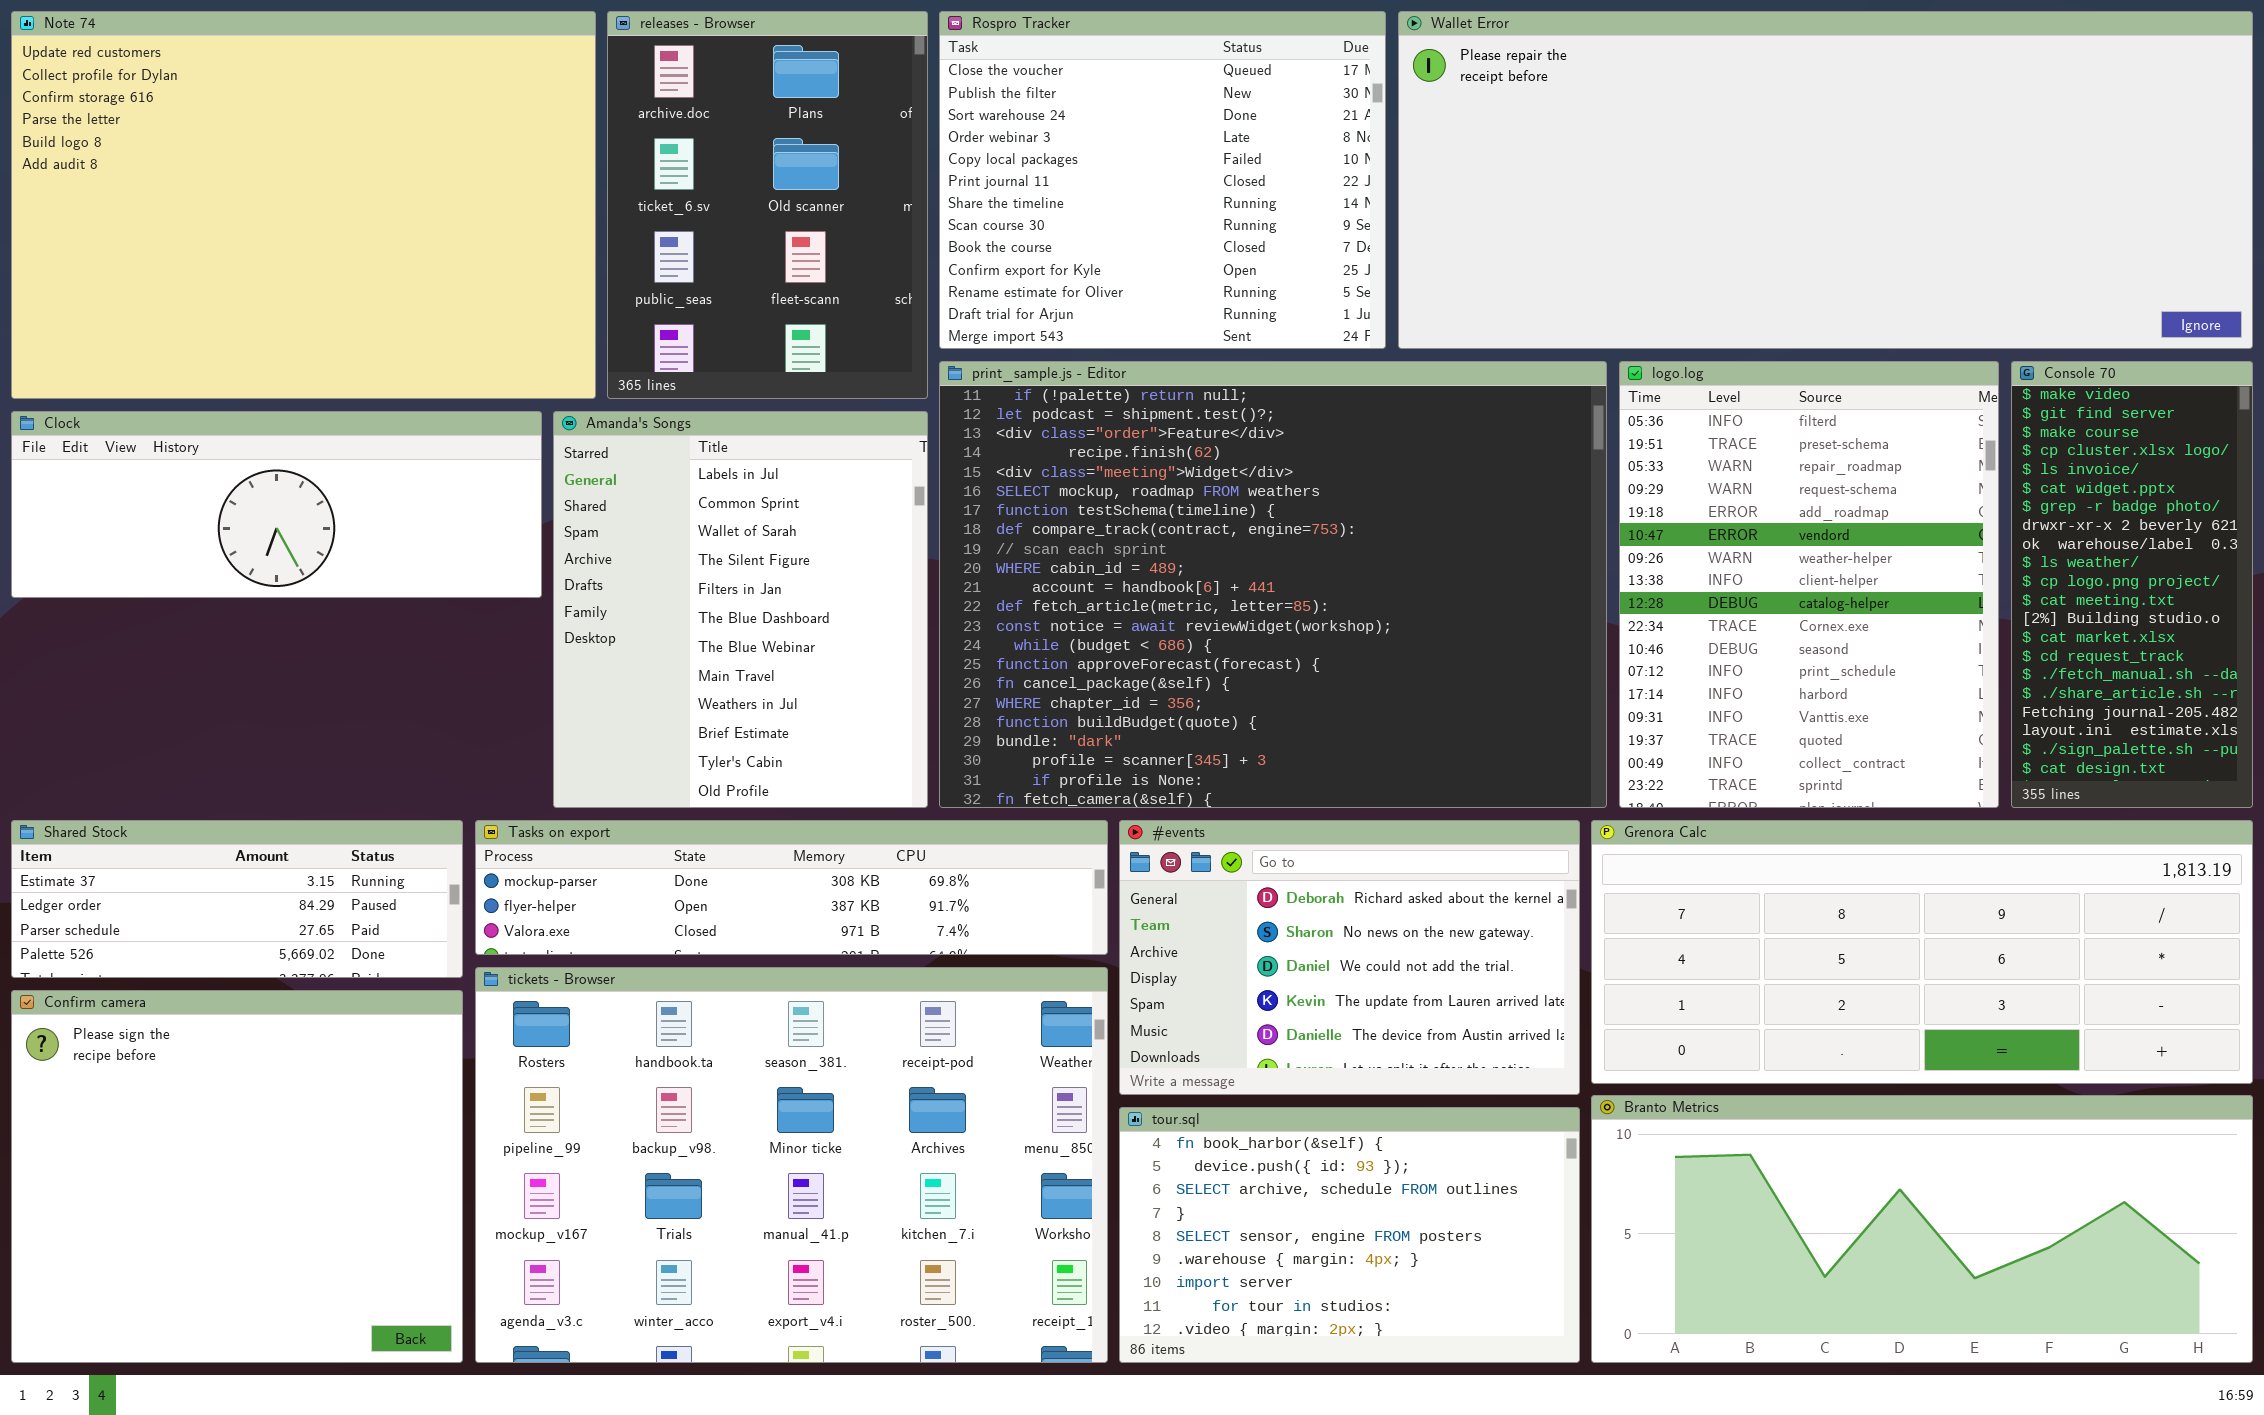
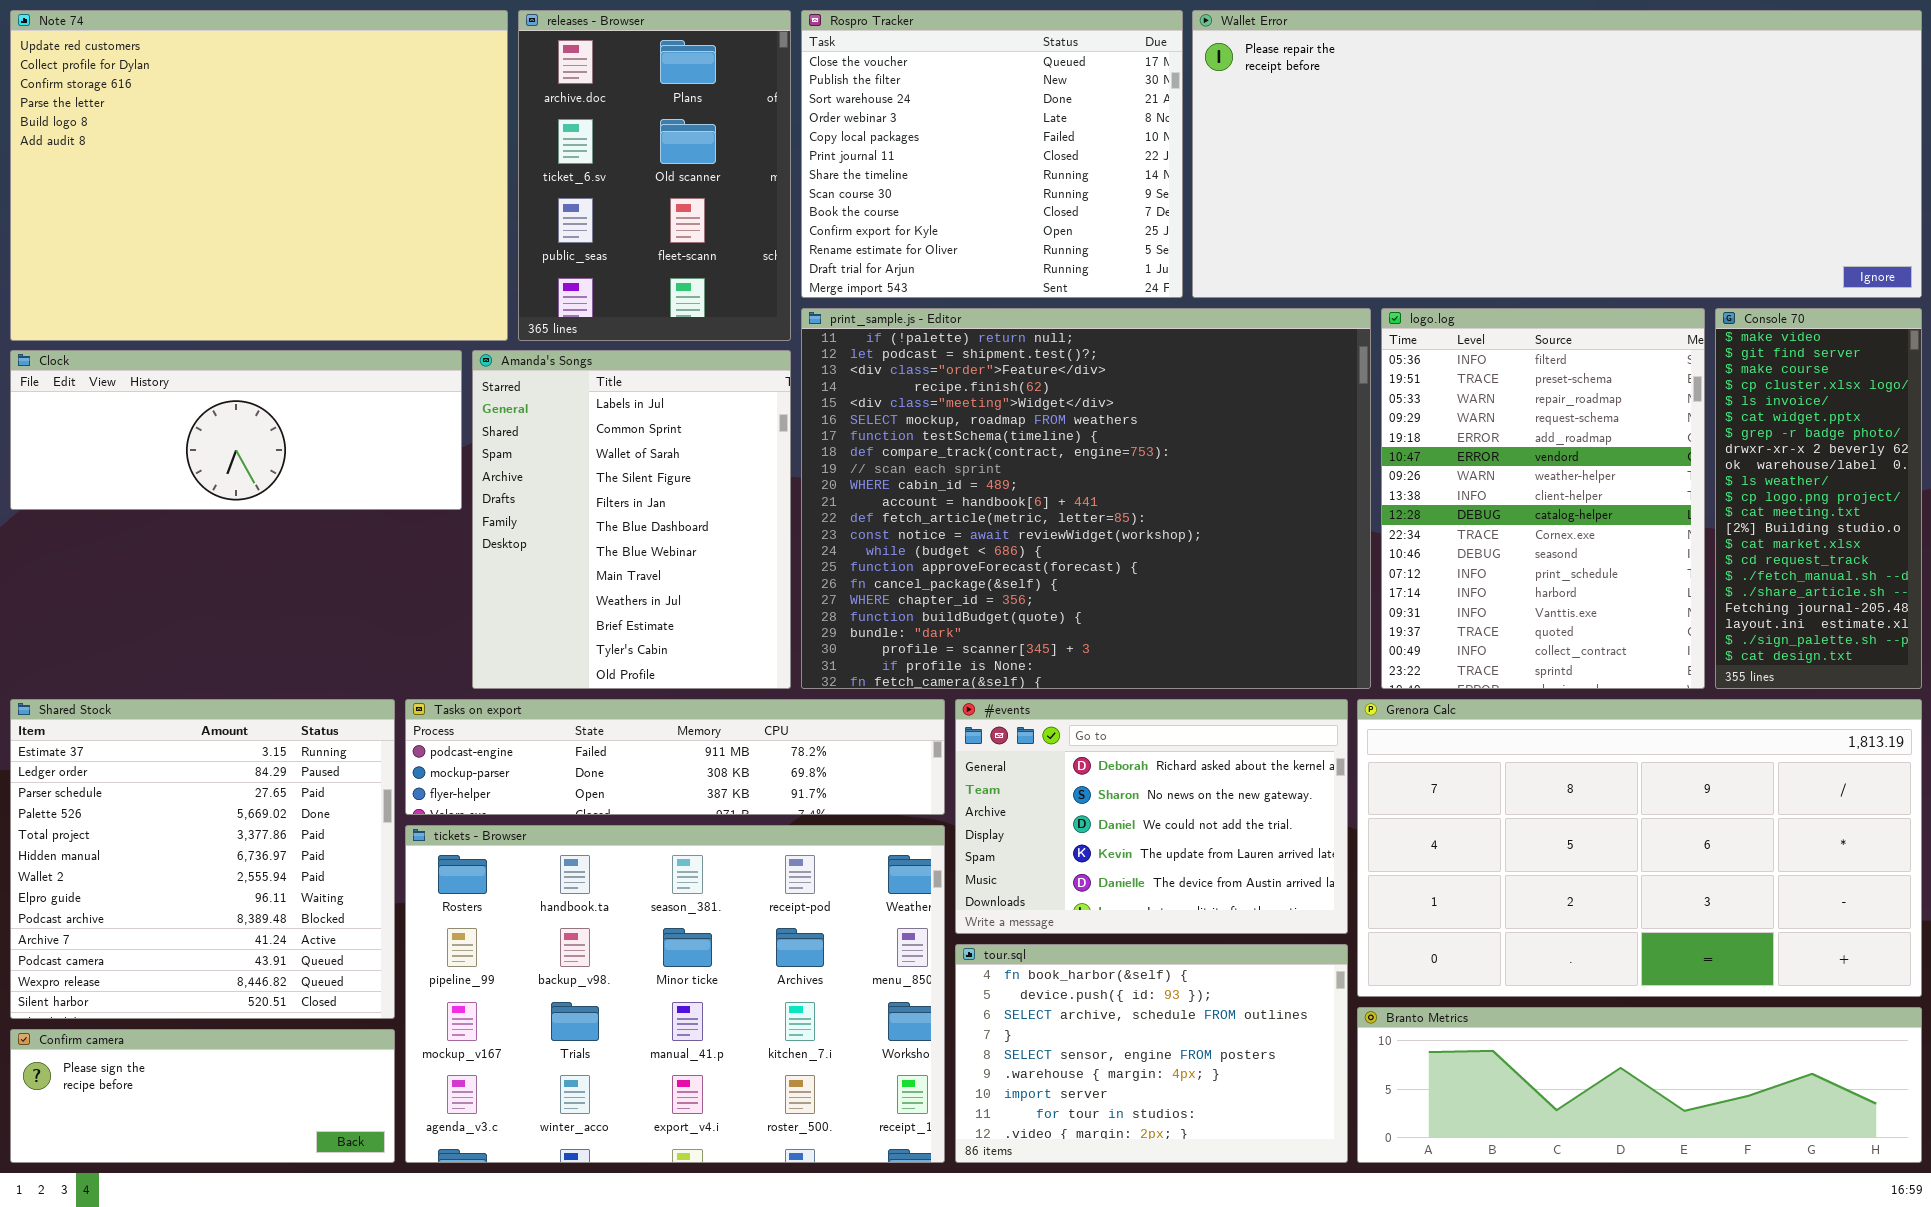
Shared Stock: [11,820,463,978] -> [10,699,395,1019], resized
Tasks on export: [475,820,1108,955] -> [405,699,945,815], scrolled up 1 row
Grenora Calc: [1591,820,2253,1084] -> [1357,699,1922,997], resized
Confirm camera: [11,990,463,1363] -> [10,1029,395,1163], resized
Branto Metrics: [1591,1095,2253,1363] -> [1357,1007,1922,1163], resized

